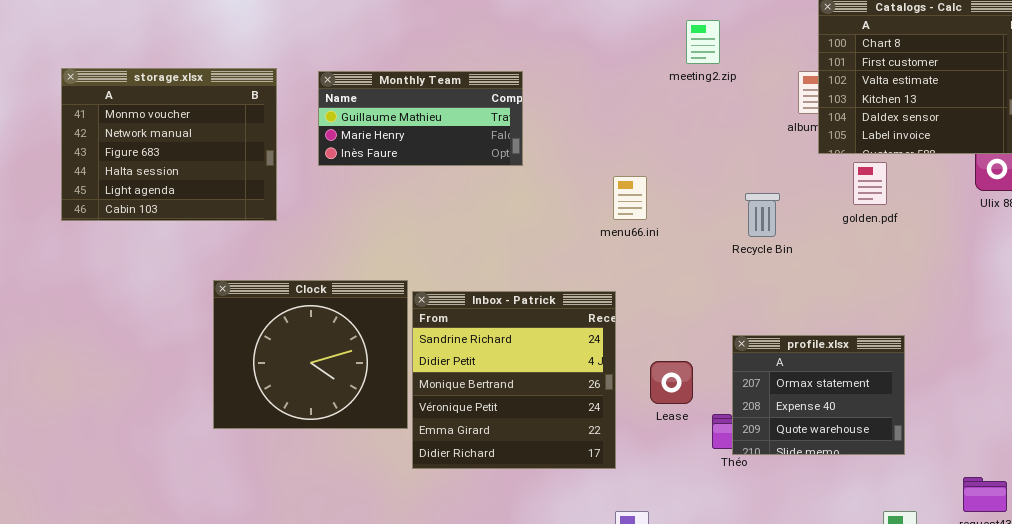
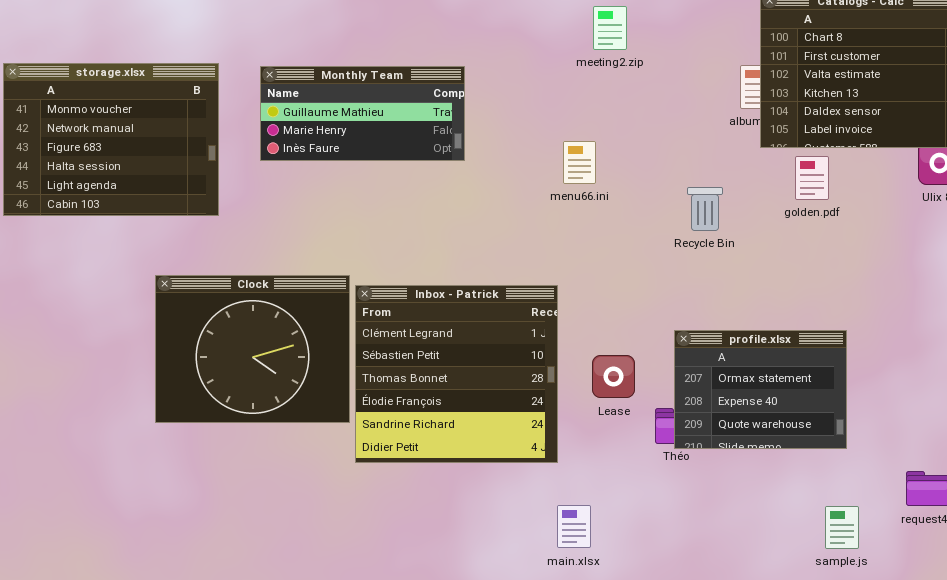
meeting2.zip: [686,20,720,64] -> [593,6,627,50], moved
menu66.ini: [613,176,647,220] -> [563,141,596,184], moved
Inbox - Patrick: [412,291,616,469] -> [355,285,558,463], scrolled up 4 rows

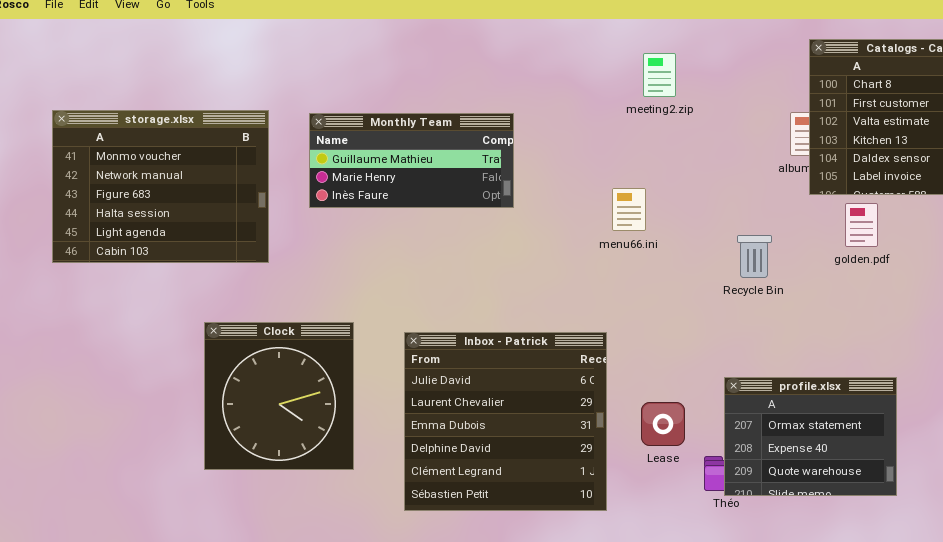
Clock: [155,275,350,423] -> [204,322,354,470], resized
Inbox - Patrick: [355,285,558,463] -> [404,332,607,511], scrolled up 4 rows

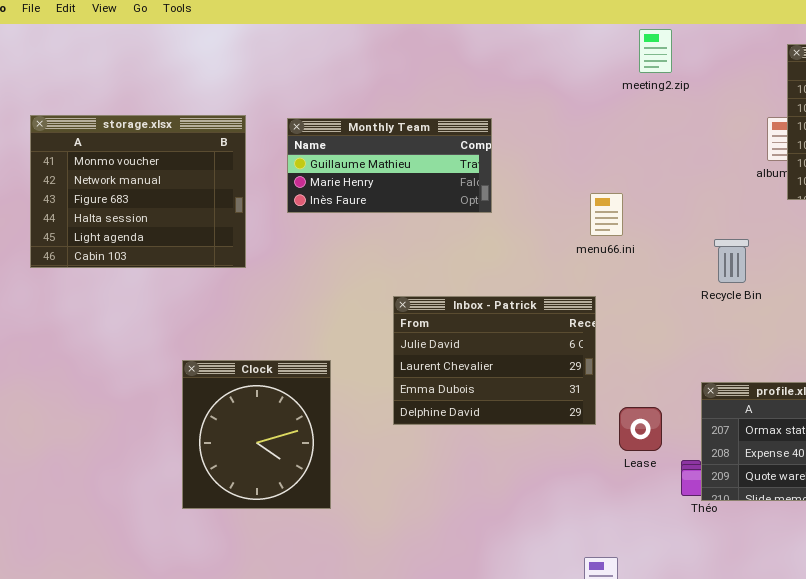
meeting2.zip: [643,53,676,97] -> [639,29,672,73], moved
Clock: [204,322,354,470] -> [182,360,331,509], moved
Inbox - Patrick: [404,332,607,511] -> [393,296,596,425], moved, resized

